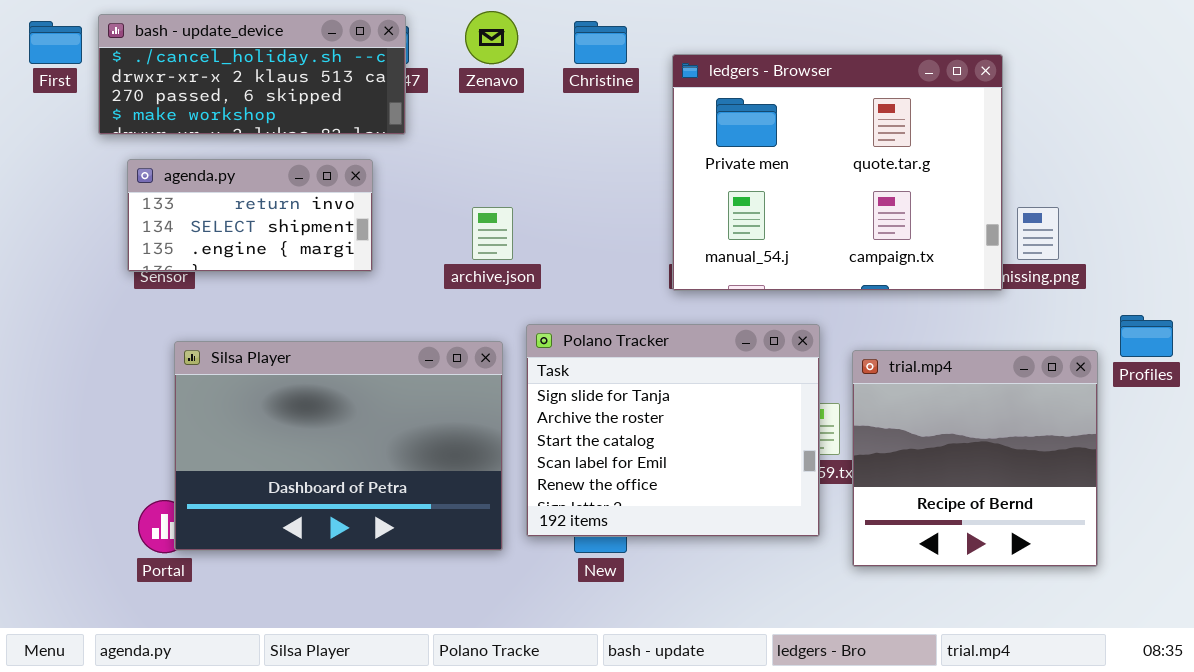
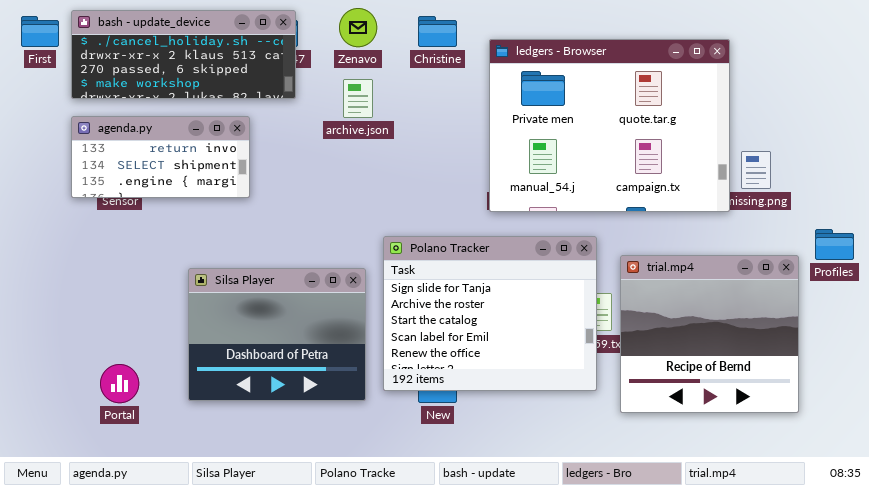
agenda.py: [127,159,373,272] -> [71,116,250,198], moved
archive.json: [472,207,513,260] -> [343,79,373,118], moved
Silsa Player: [174,341,503,551] -> [188,268,366,401], resized

